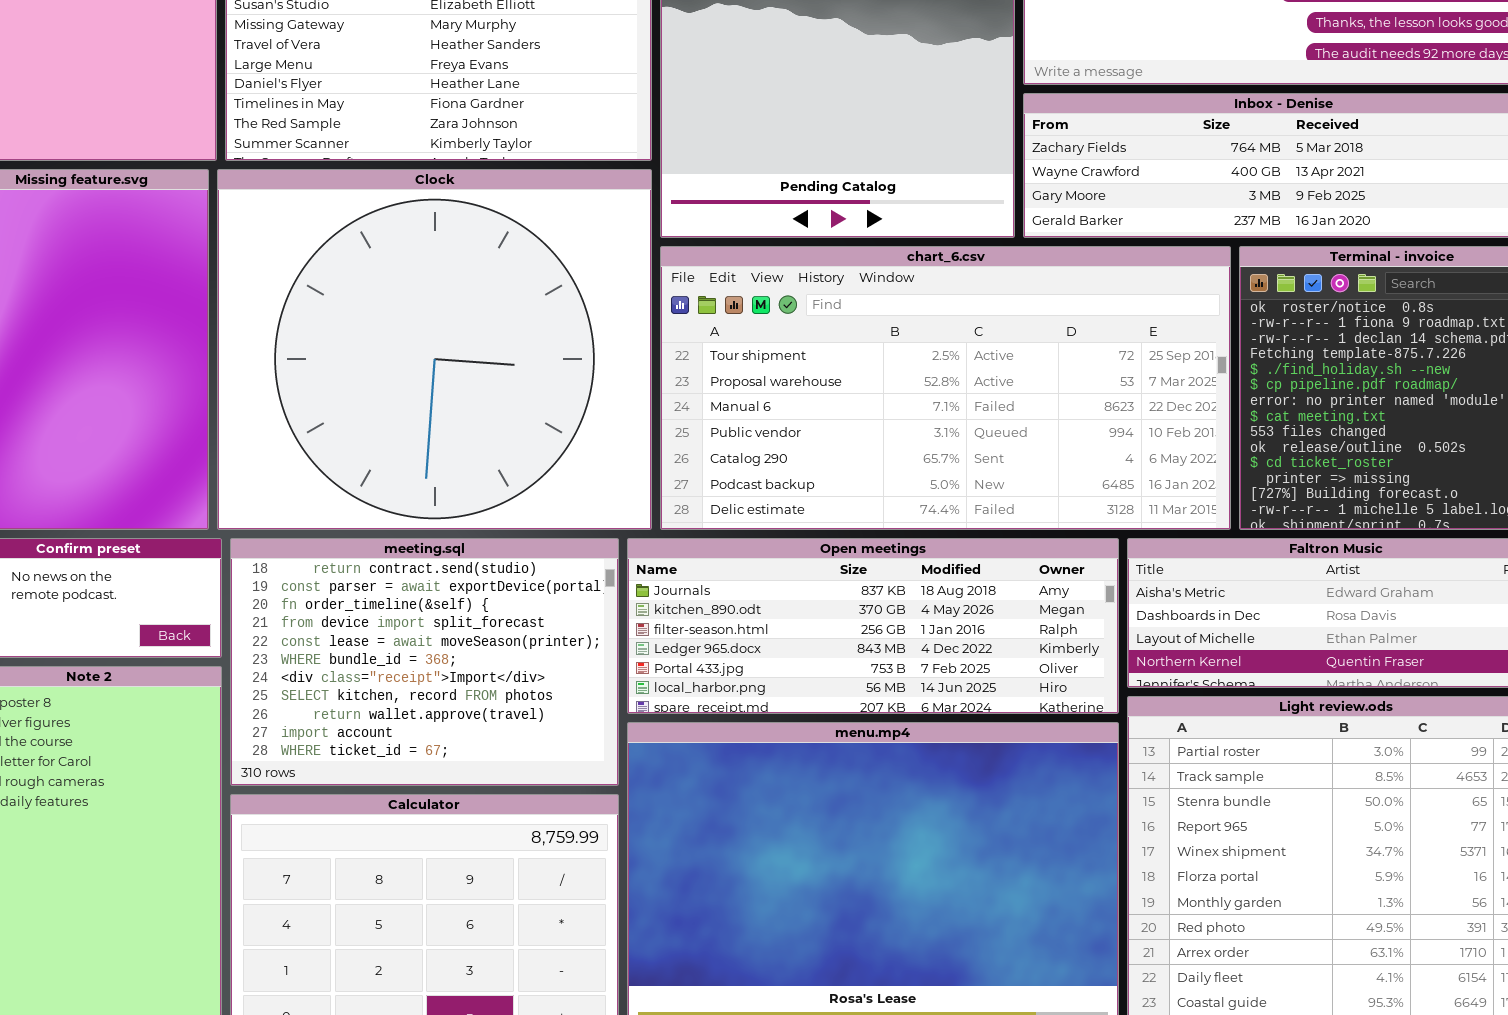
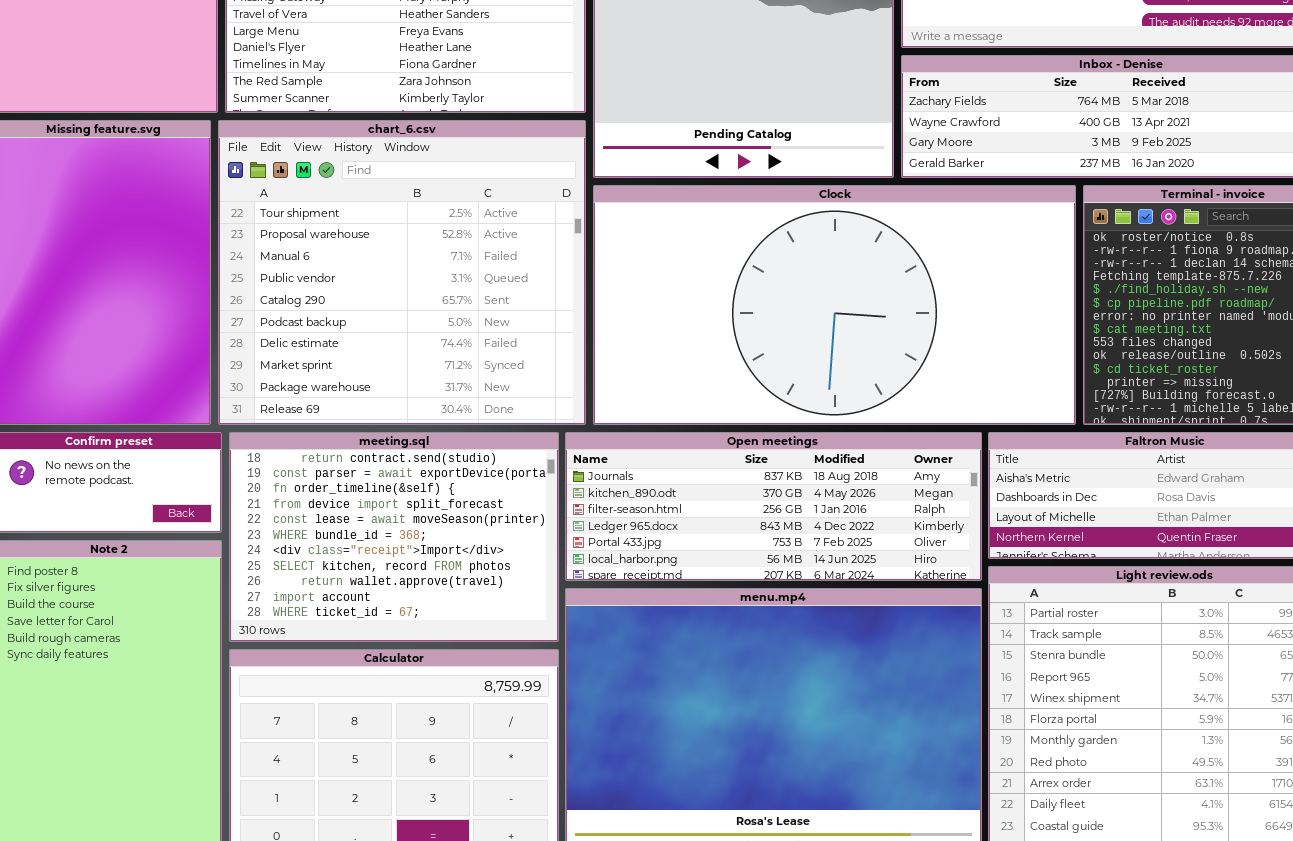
Clock: [217,169,652,530] -> [593,185,1076,425], moved, resized
chart_6.csv: [660,246,1231,530] -> [218,120,586,425], moved, resized

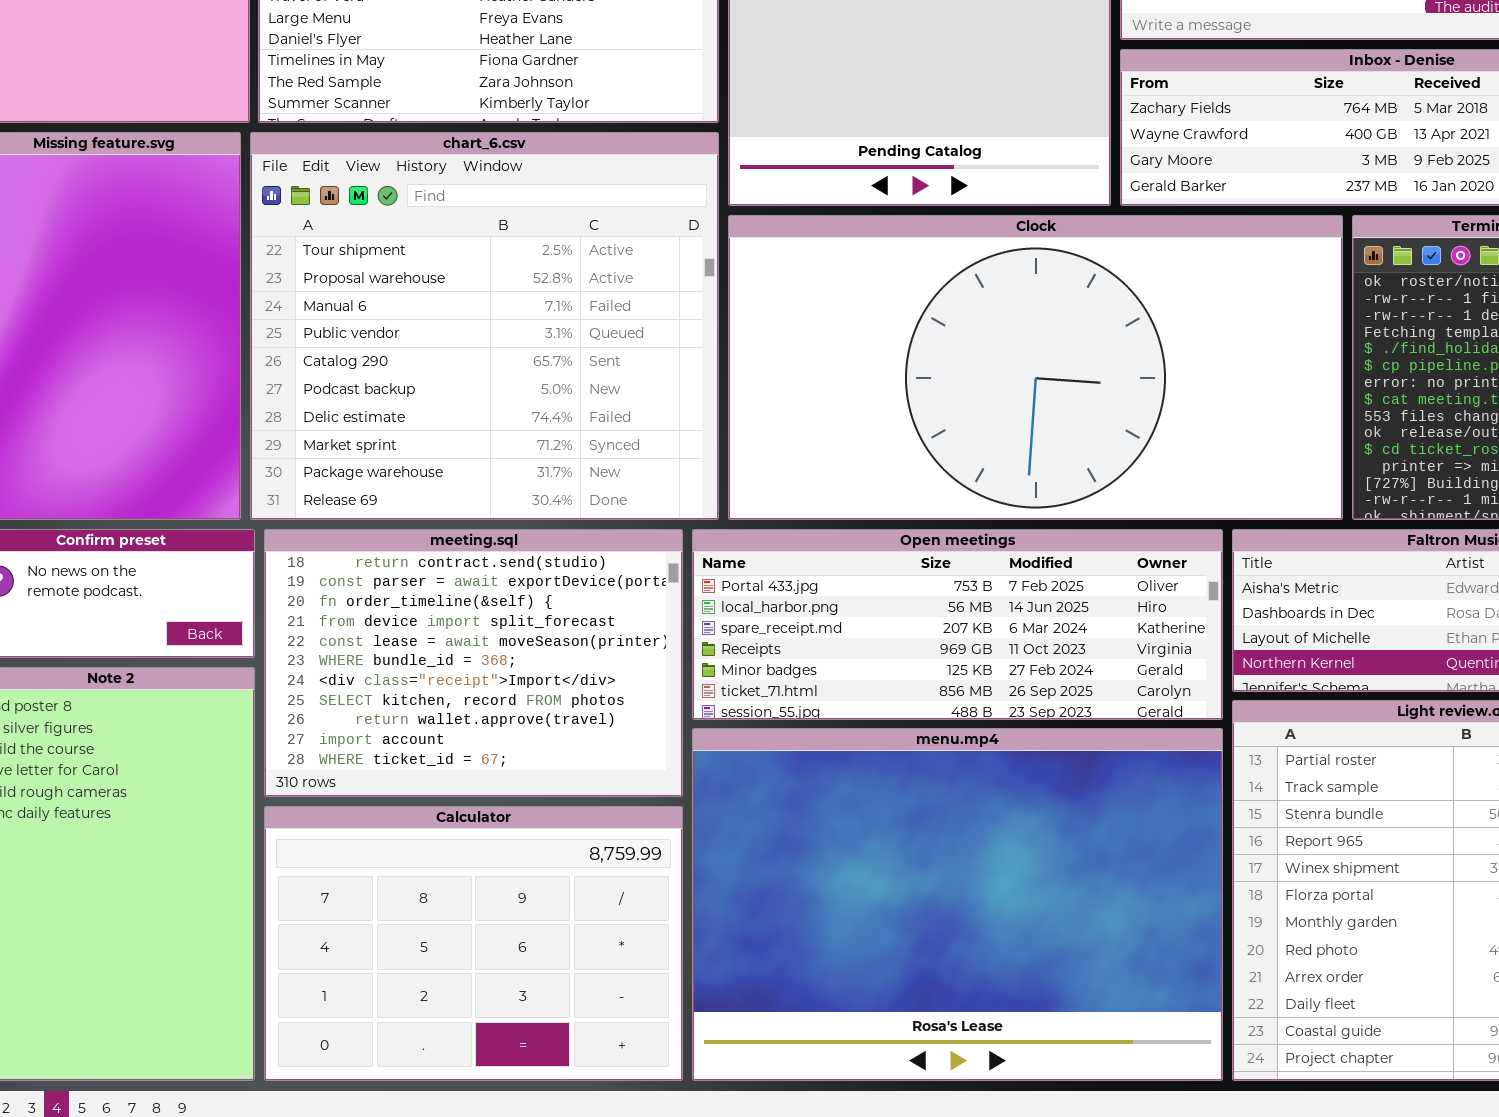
Open meetings: [565,432,982,581] -> [692,529,1223,720], scrolled down 4 rows

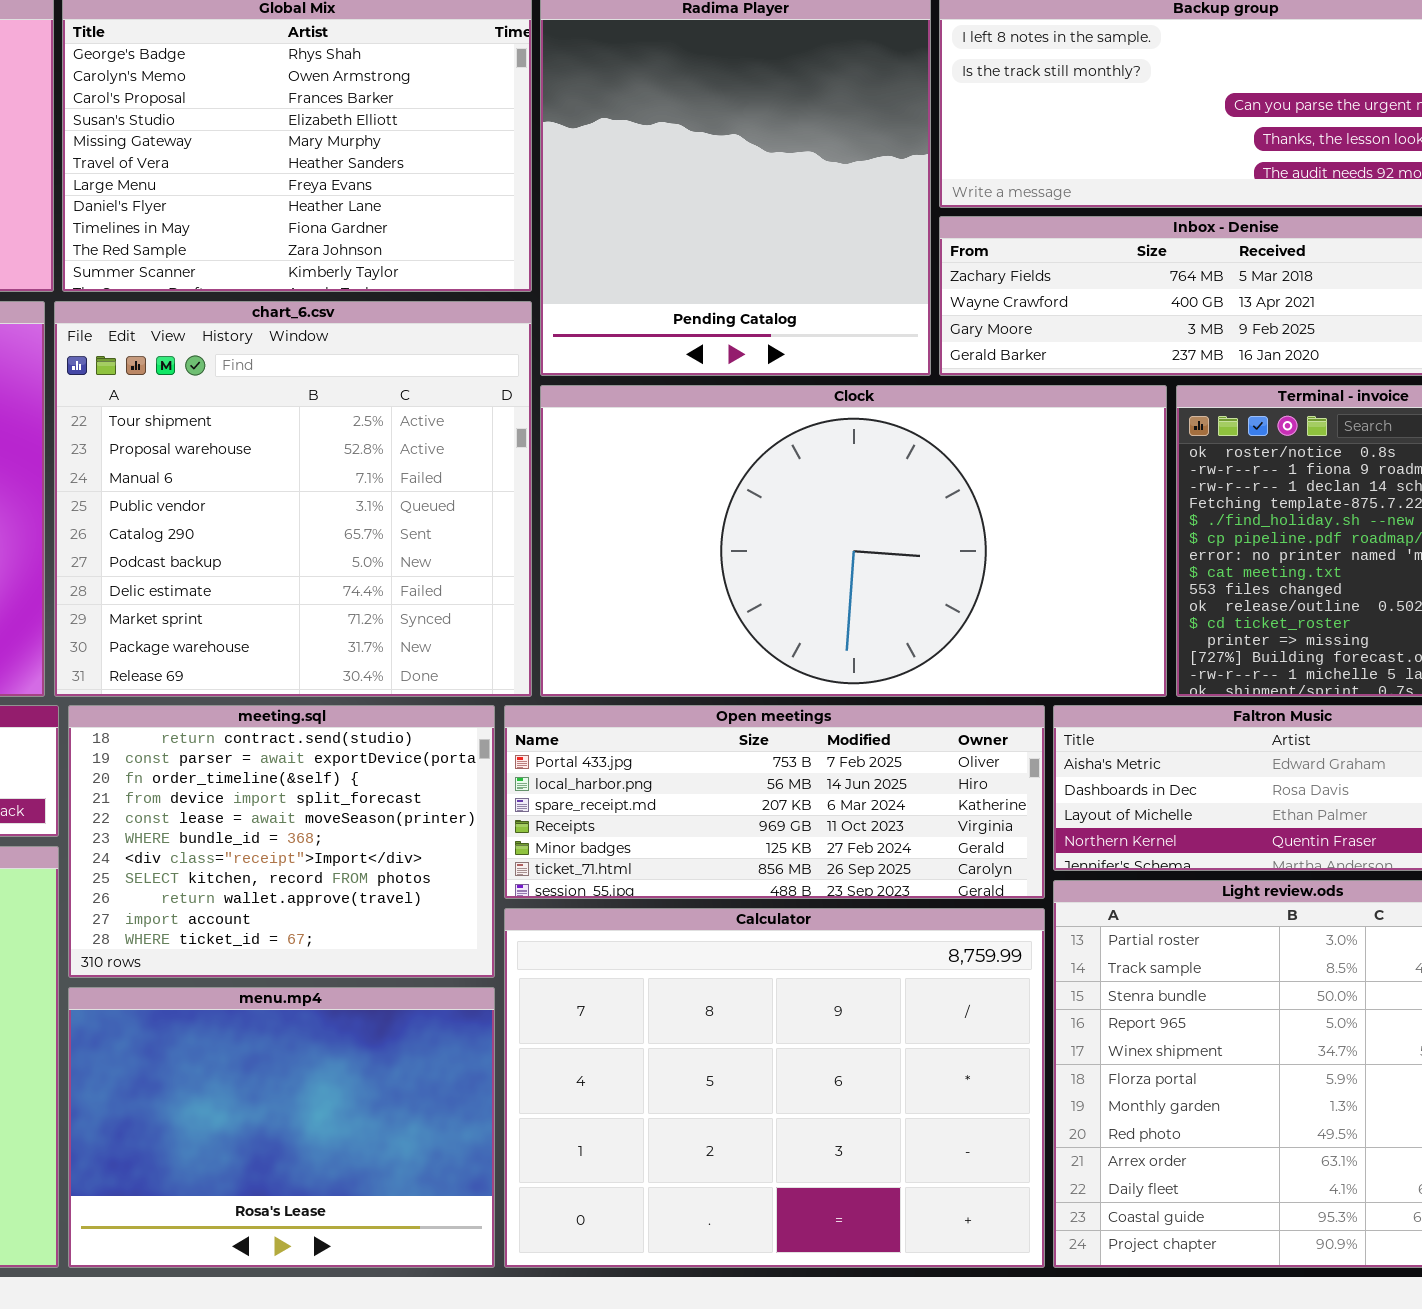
menu.mp4: [692,728,1223,1081] -> [68,987,495,1268], moved, resized
Calculator: [264,806,683,1081] -> [504,908,1045,1268], moved, resized

